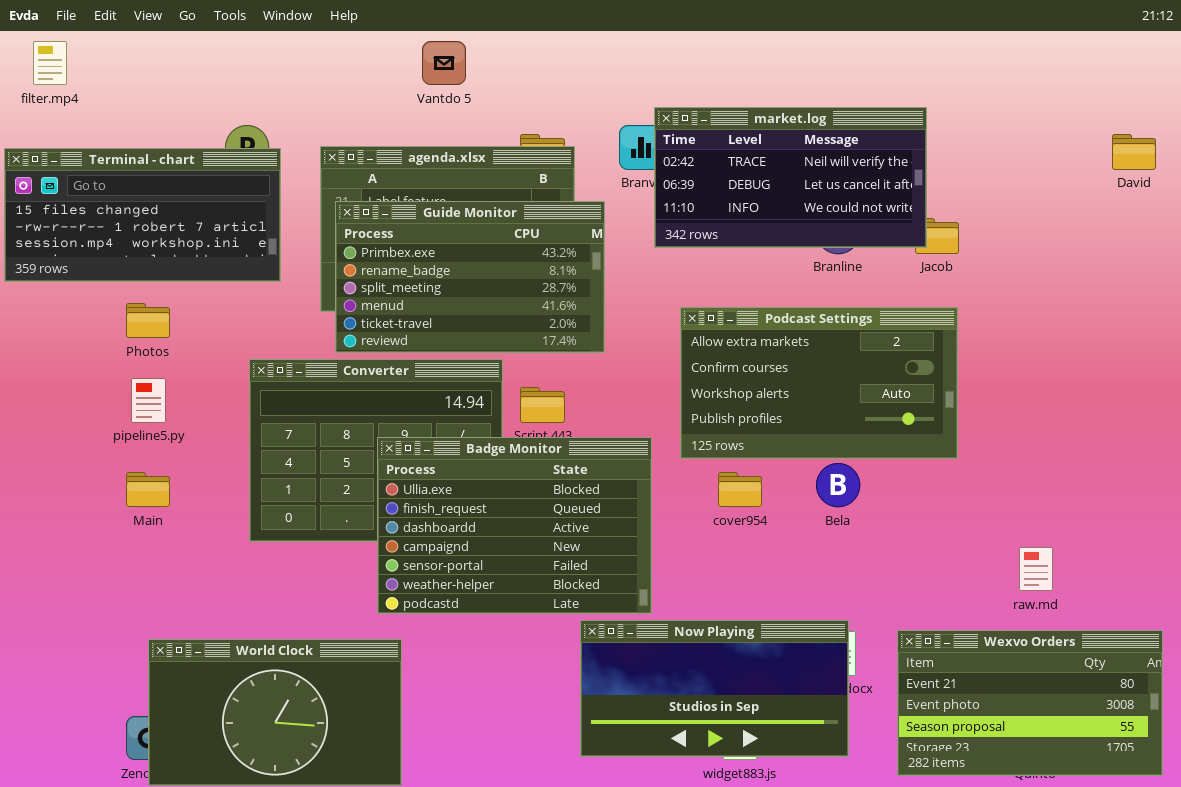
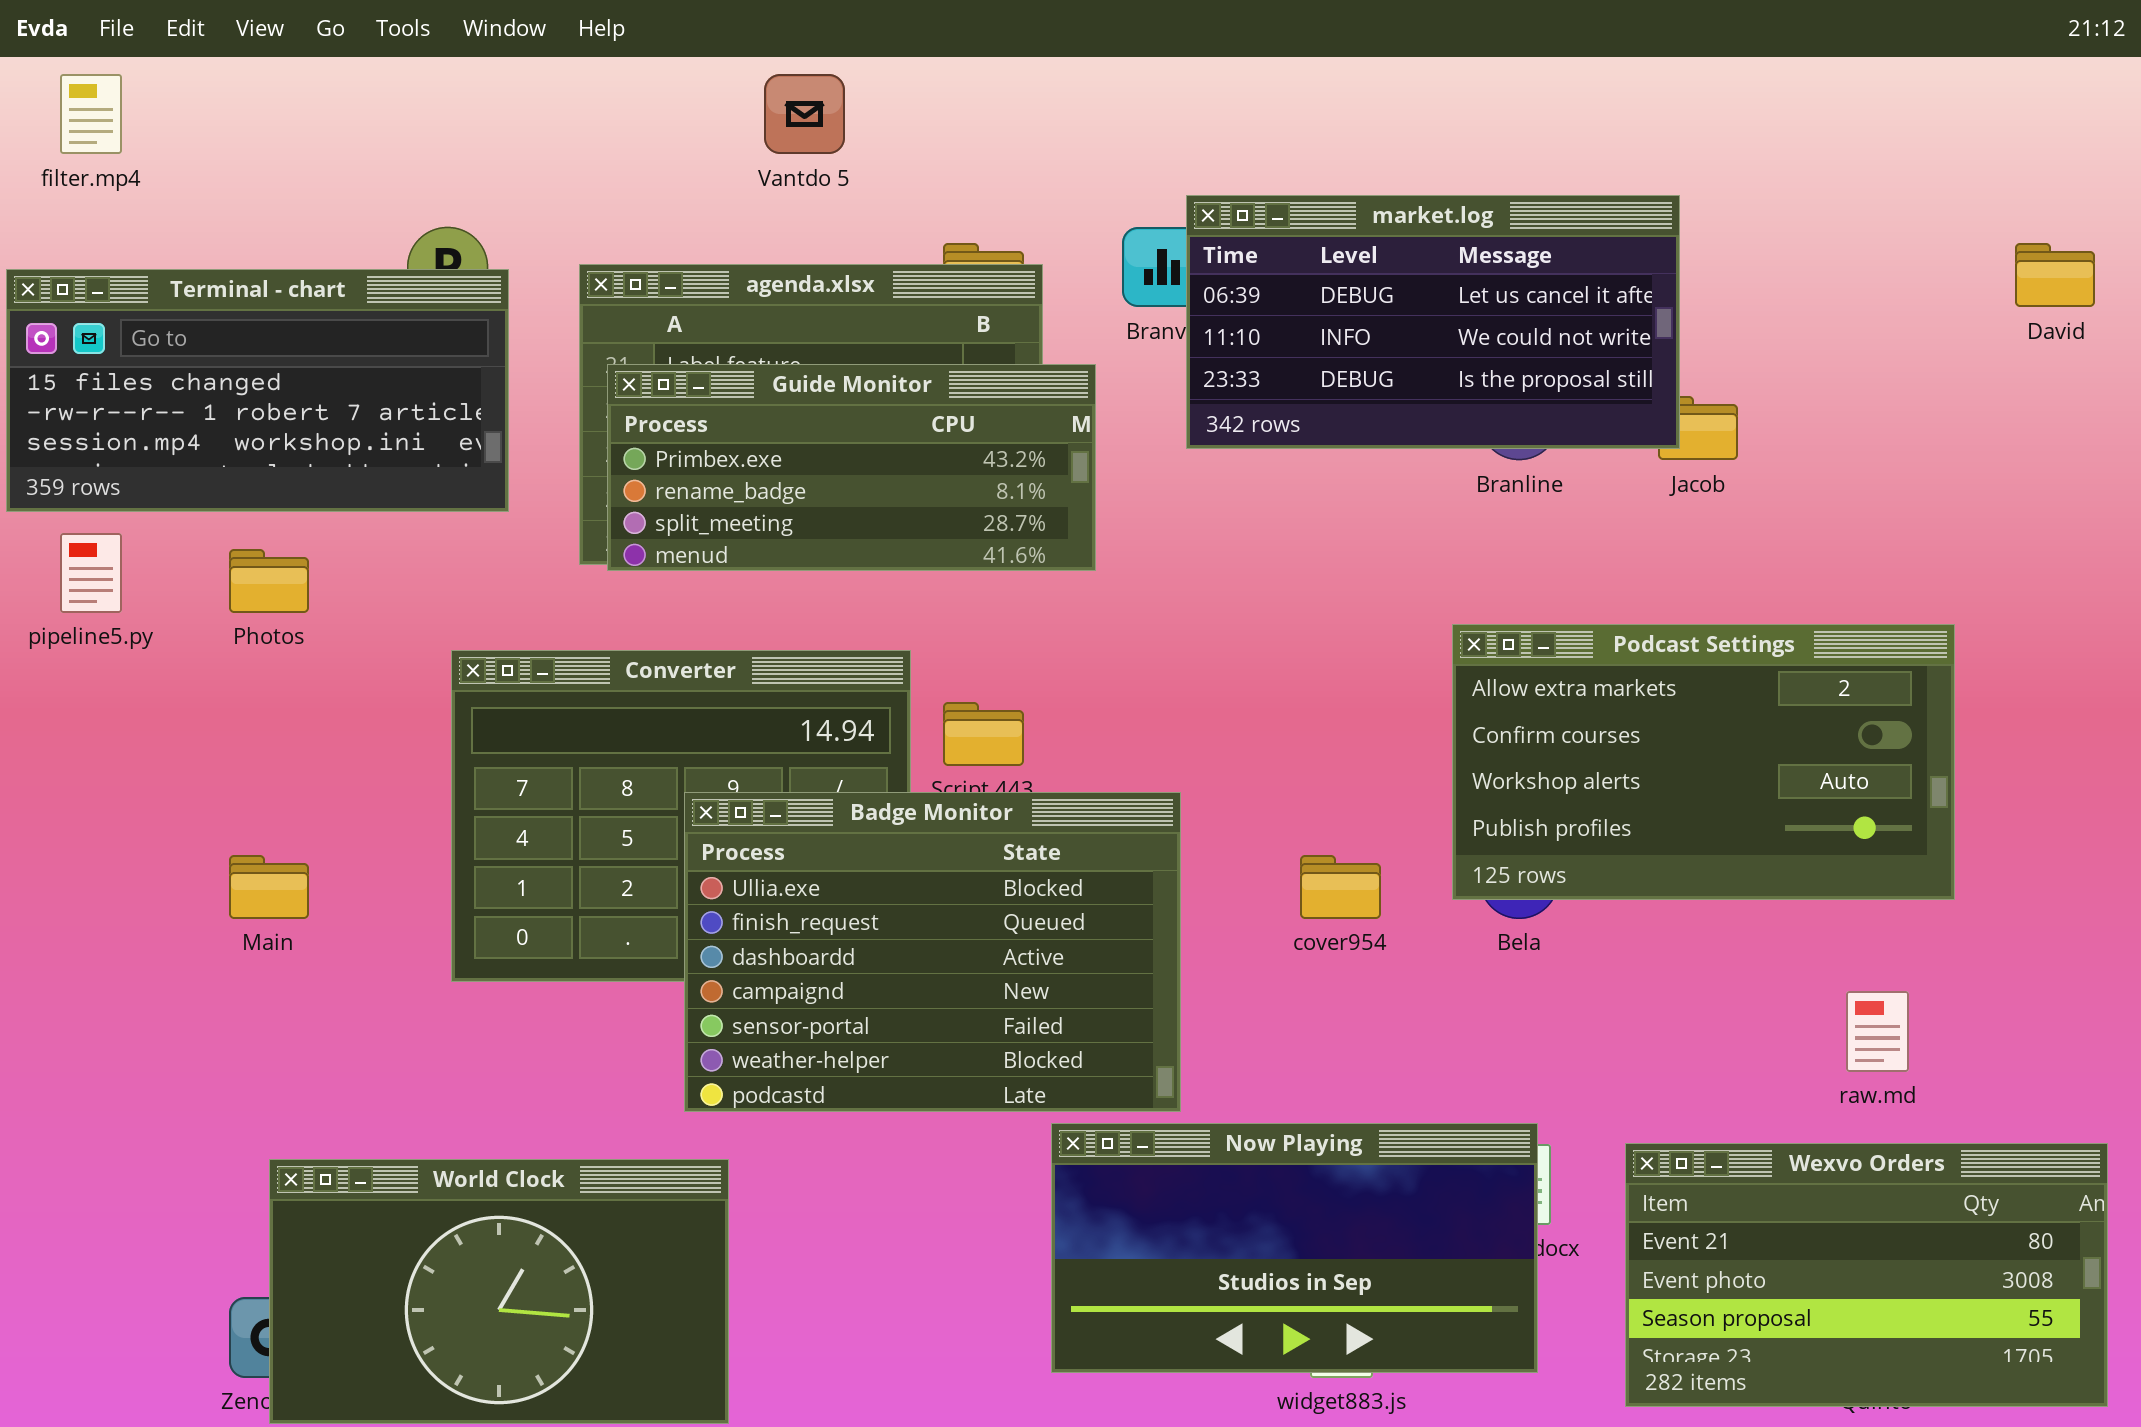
market.log: [654,107,927,248] -> [1186,195,1680,449], scrolled down 1 row
Guide Monitor: [335,201,605,353] -> [607,364,1096,571], resized
Podcast Settings: [680,307,958,459] -> [1452,624,1955,900], moved
pipeline5.py: [131,378,166,423] -> [60,533,122,613], moved

